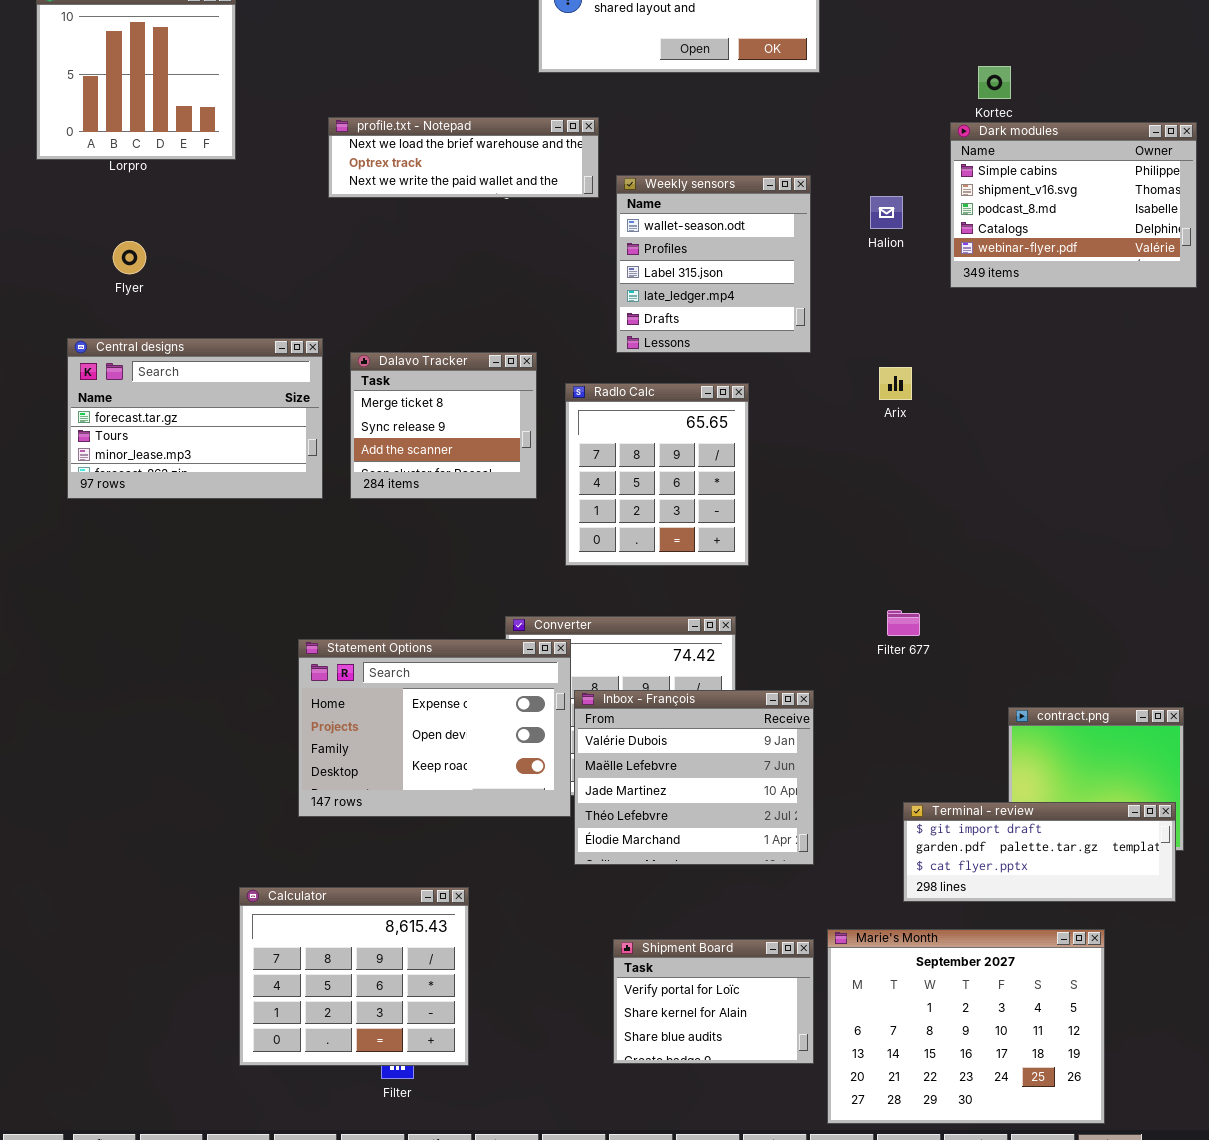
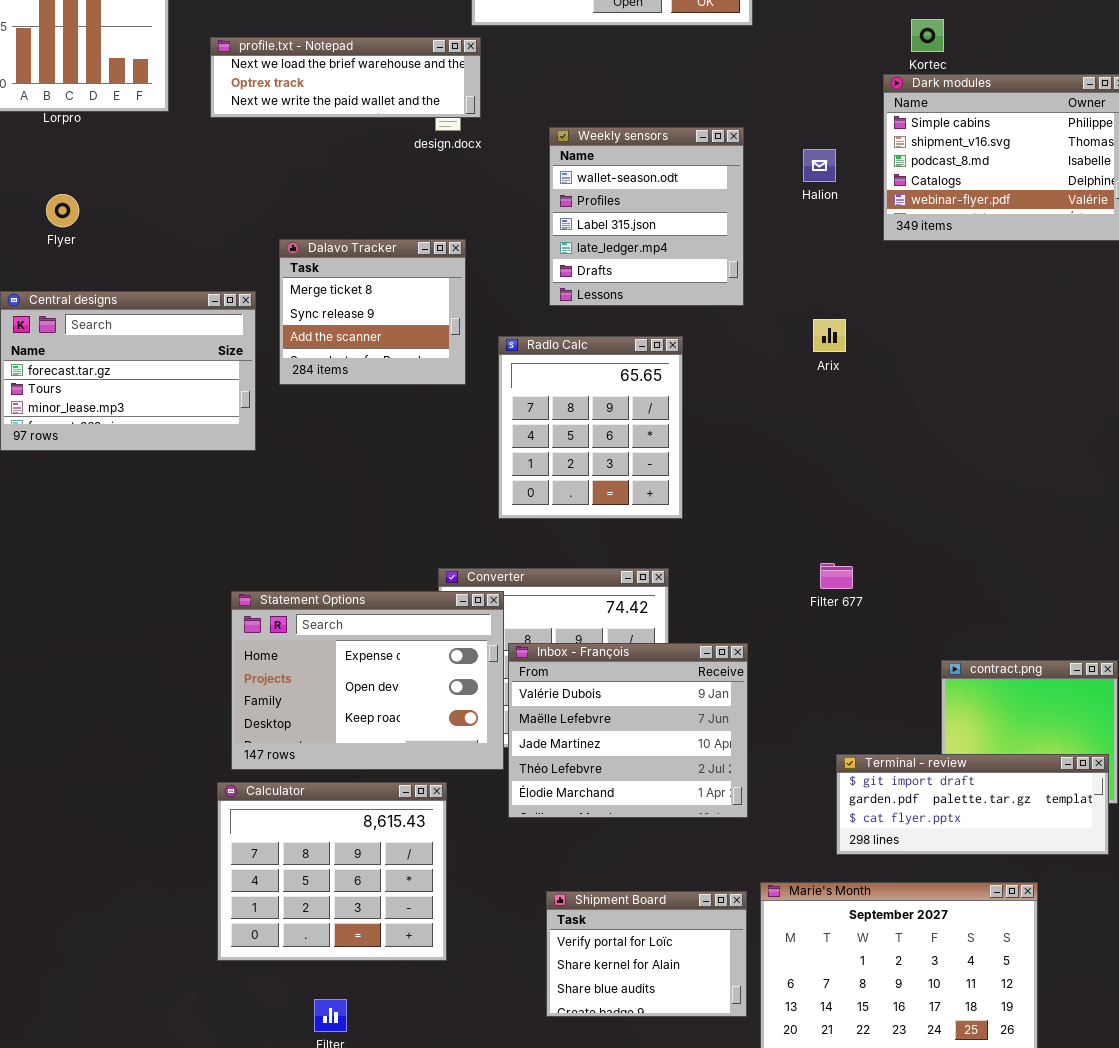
profile.txt - Notepad: [328,117,599,198] -> [210,37,481,118], moved
Dalavo Tracker: [350,352,537,499] -> [279,239,466,385], moved
Calculator: [239,887,469,1066] -> [217,782,447,961], moved

